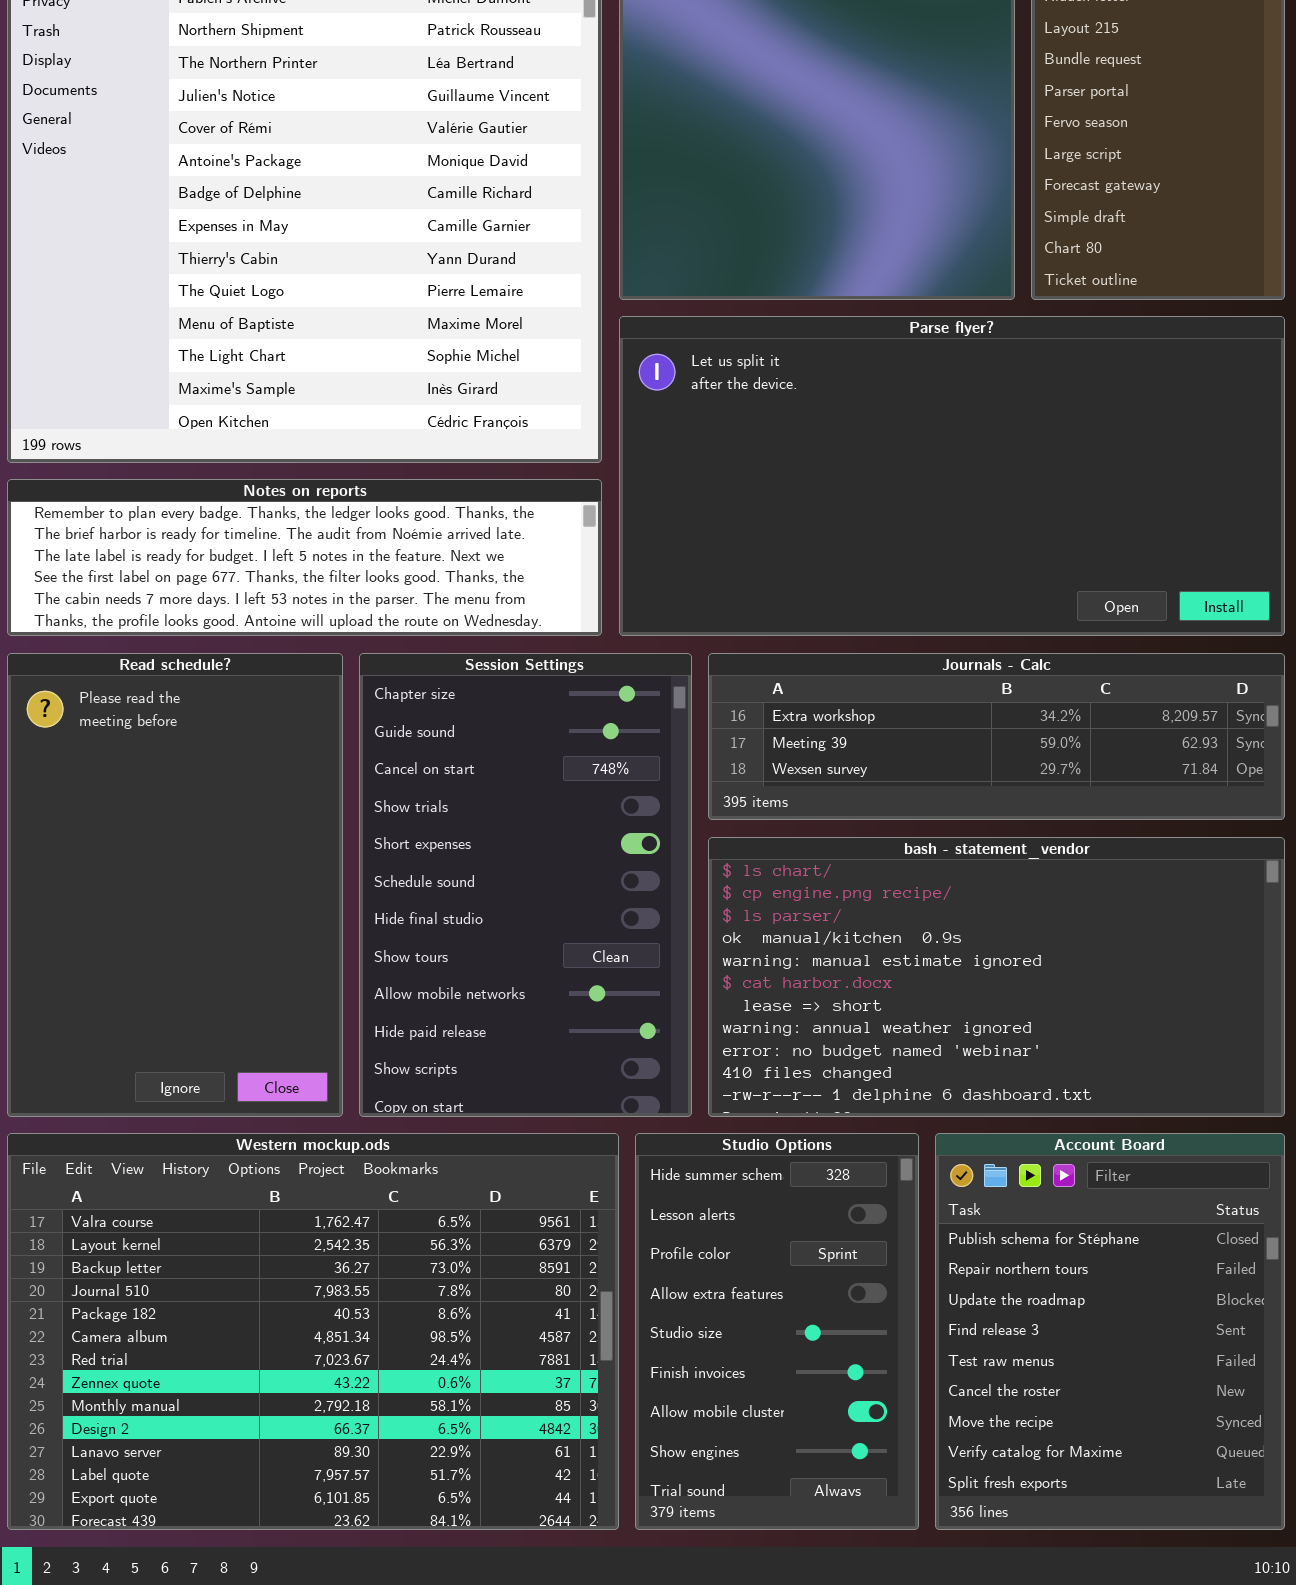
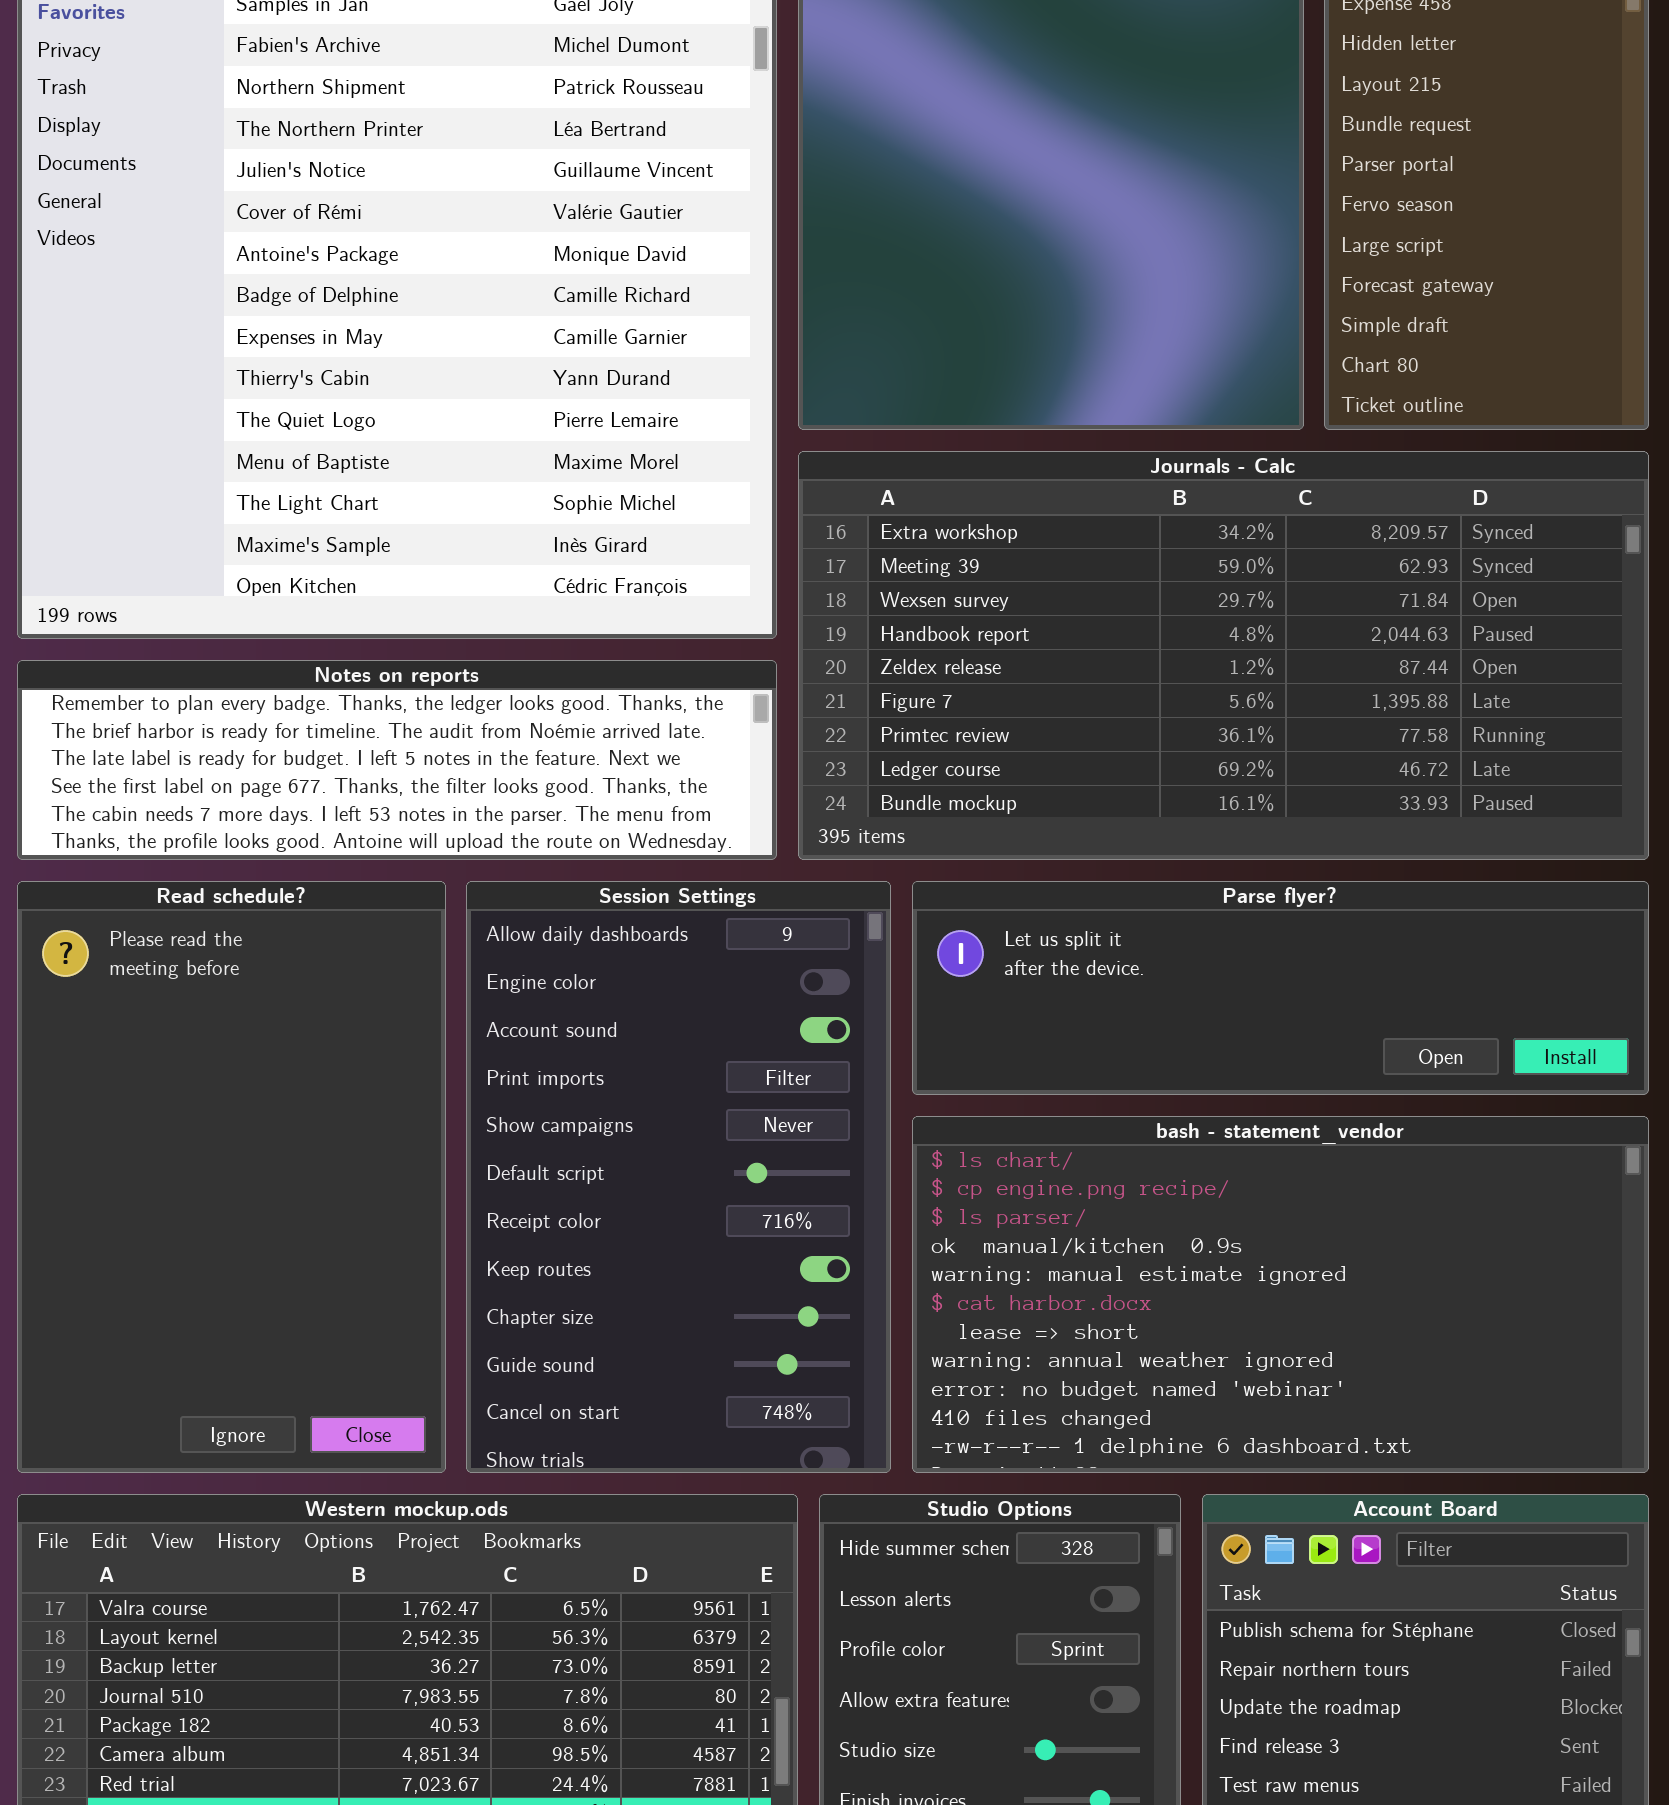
Parse flyer?: [619,316,1285,636] -> [912,881,1649,1095], moved, resized
Session Settings: [359,653,692,1117] -> [466,881,891,1473], scrolled up 8 rows
Journals - Calc: [708,653,1285,820] -> [798,451,1649,860], moved, resized

